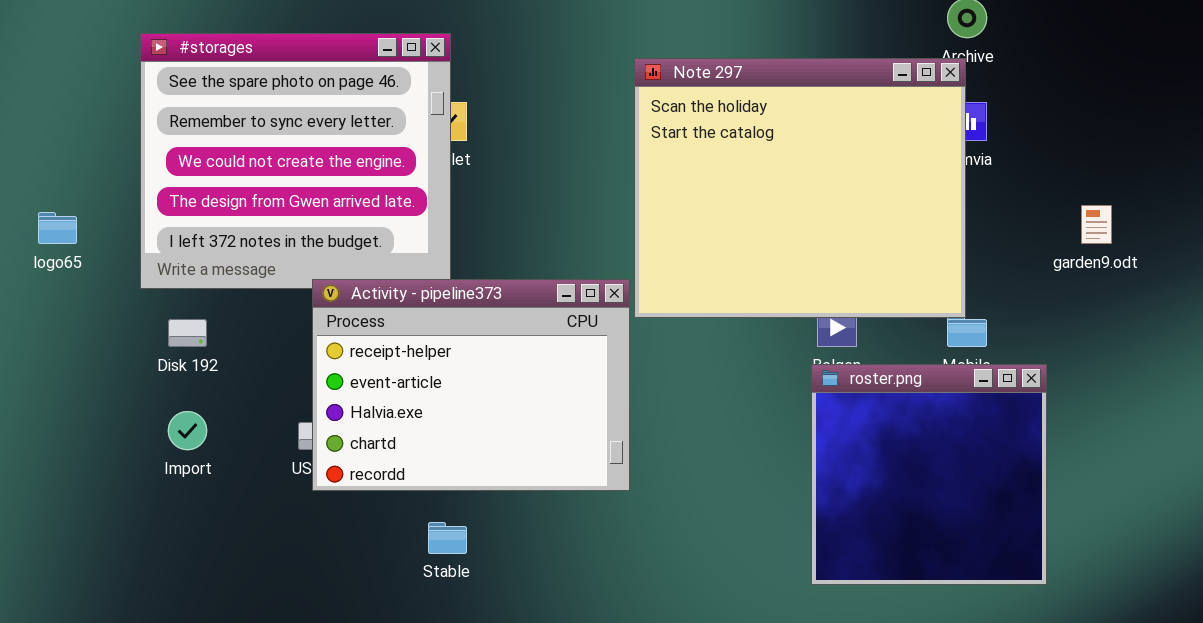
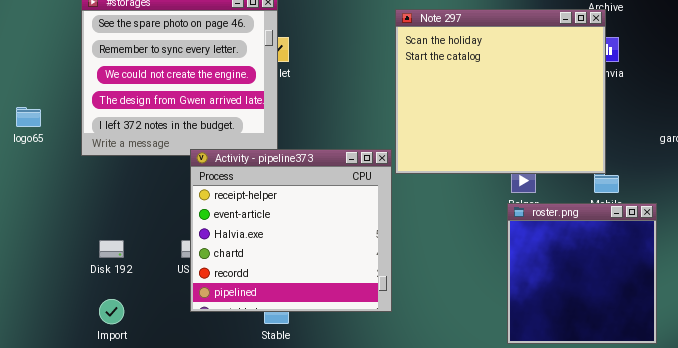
Activity - pipeline373: [312,279,630,491] -> [190,149,392,312], resized
Disk 192: [168,319,207,347] -> [99,240,124,258], moved
Import: [168,411,207,450] -> [99,299,124,324], moved

